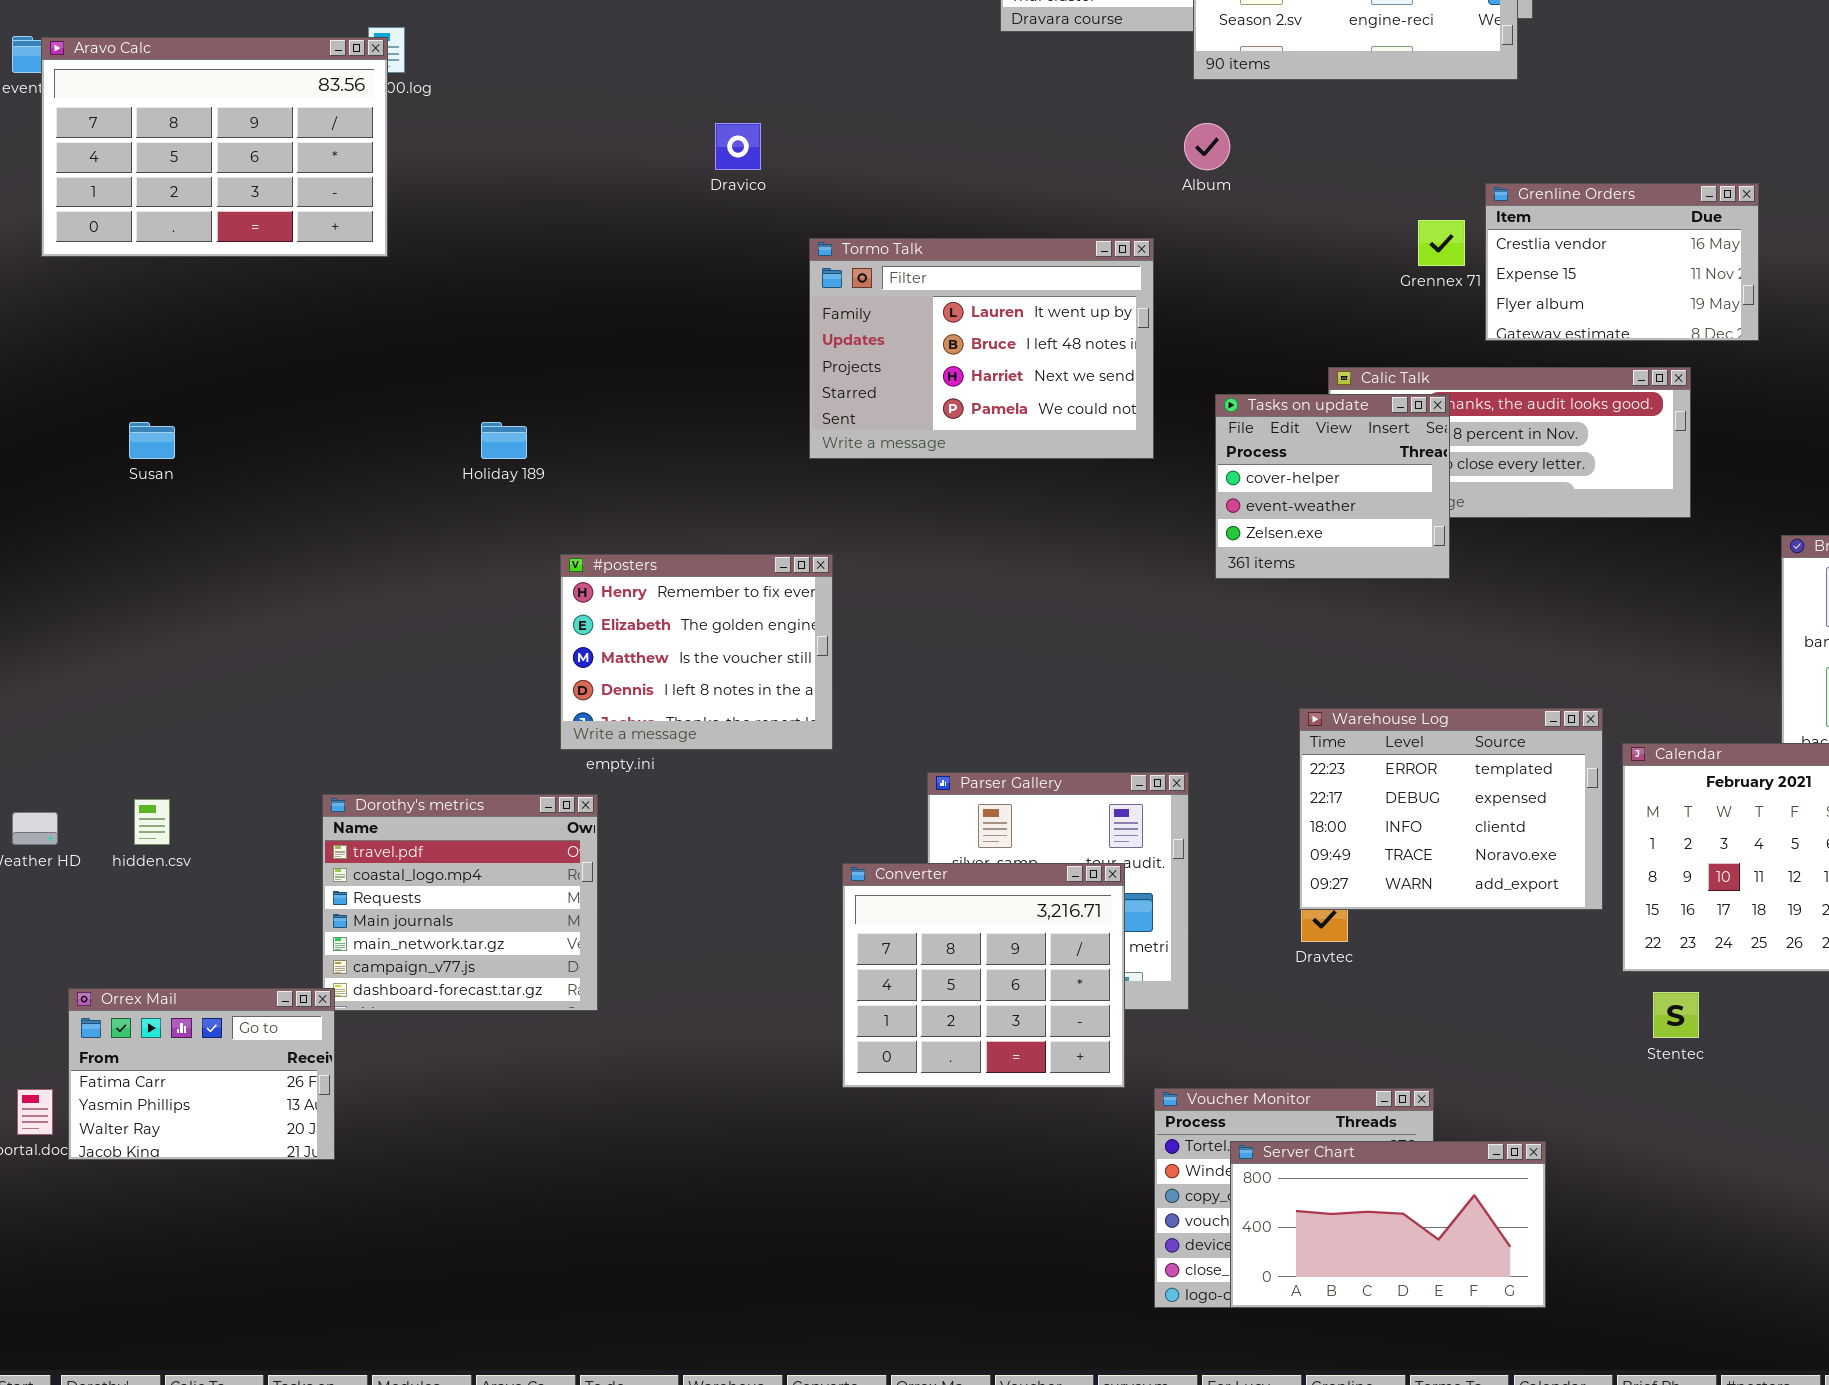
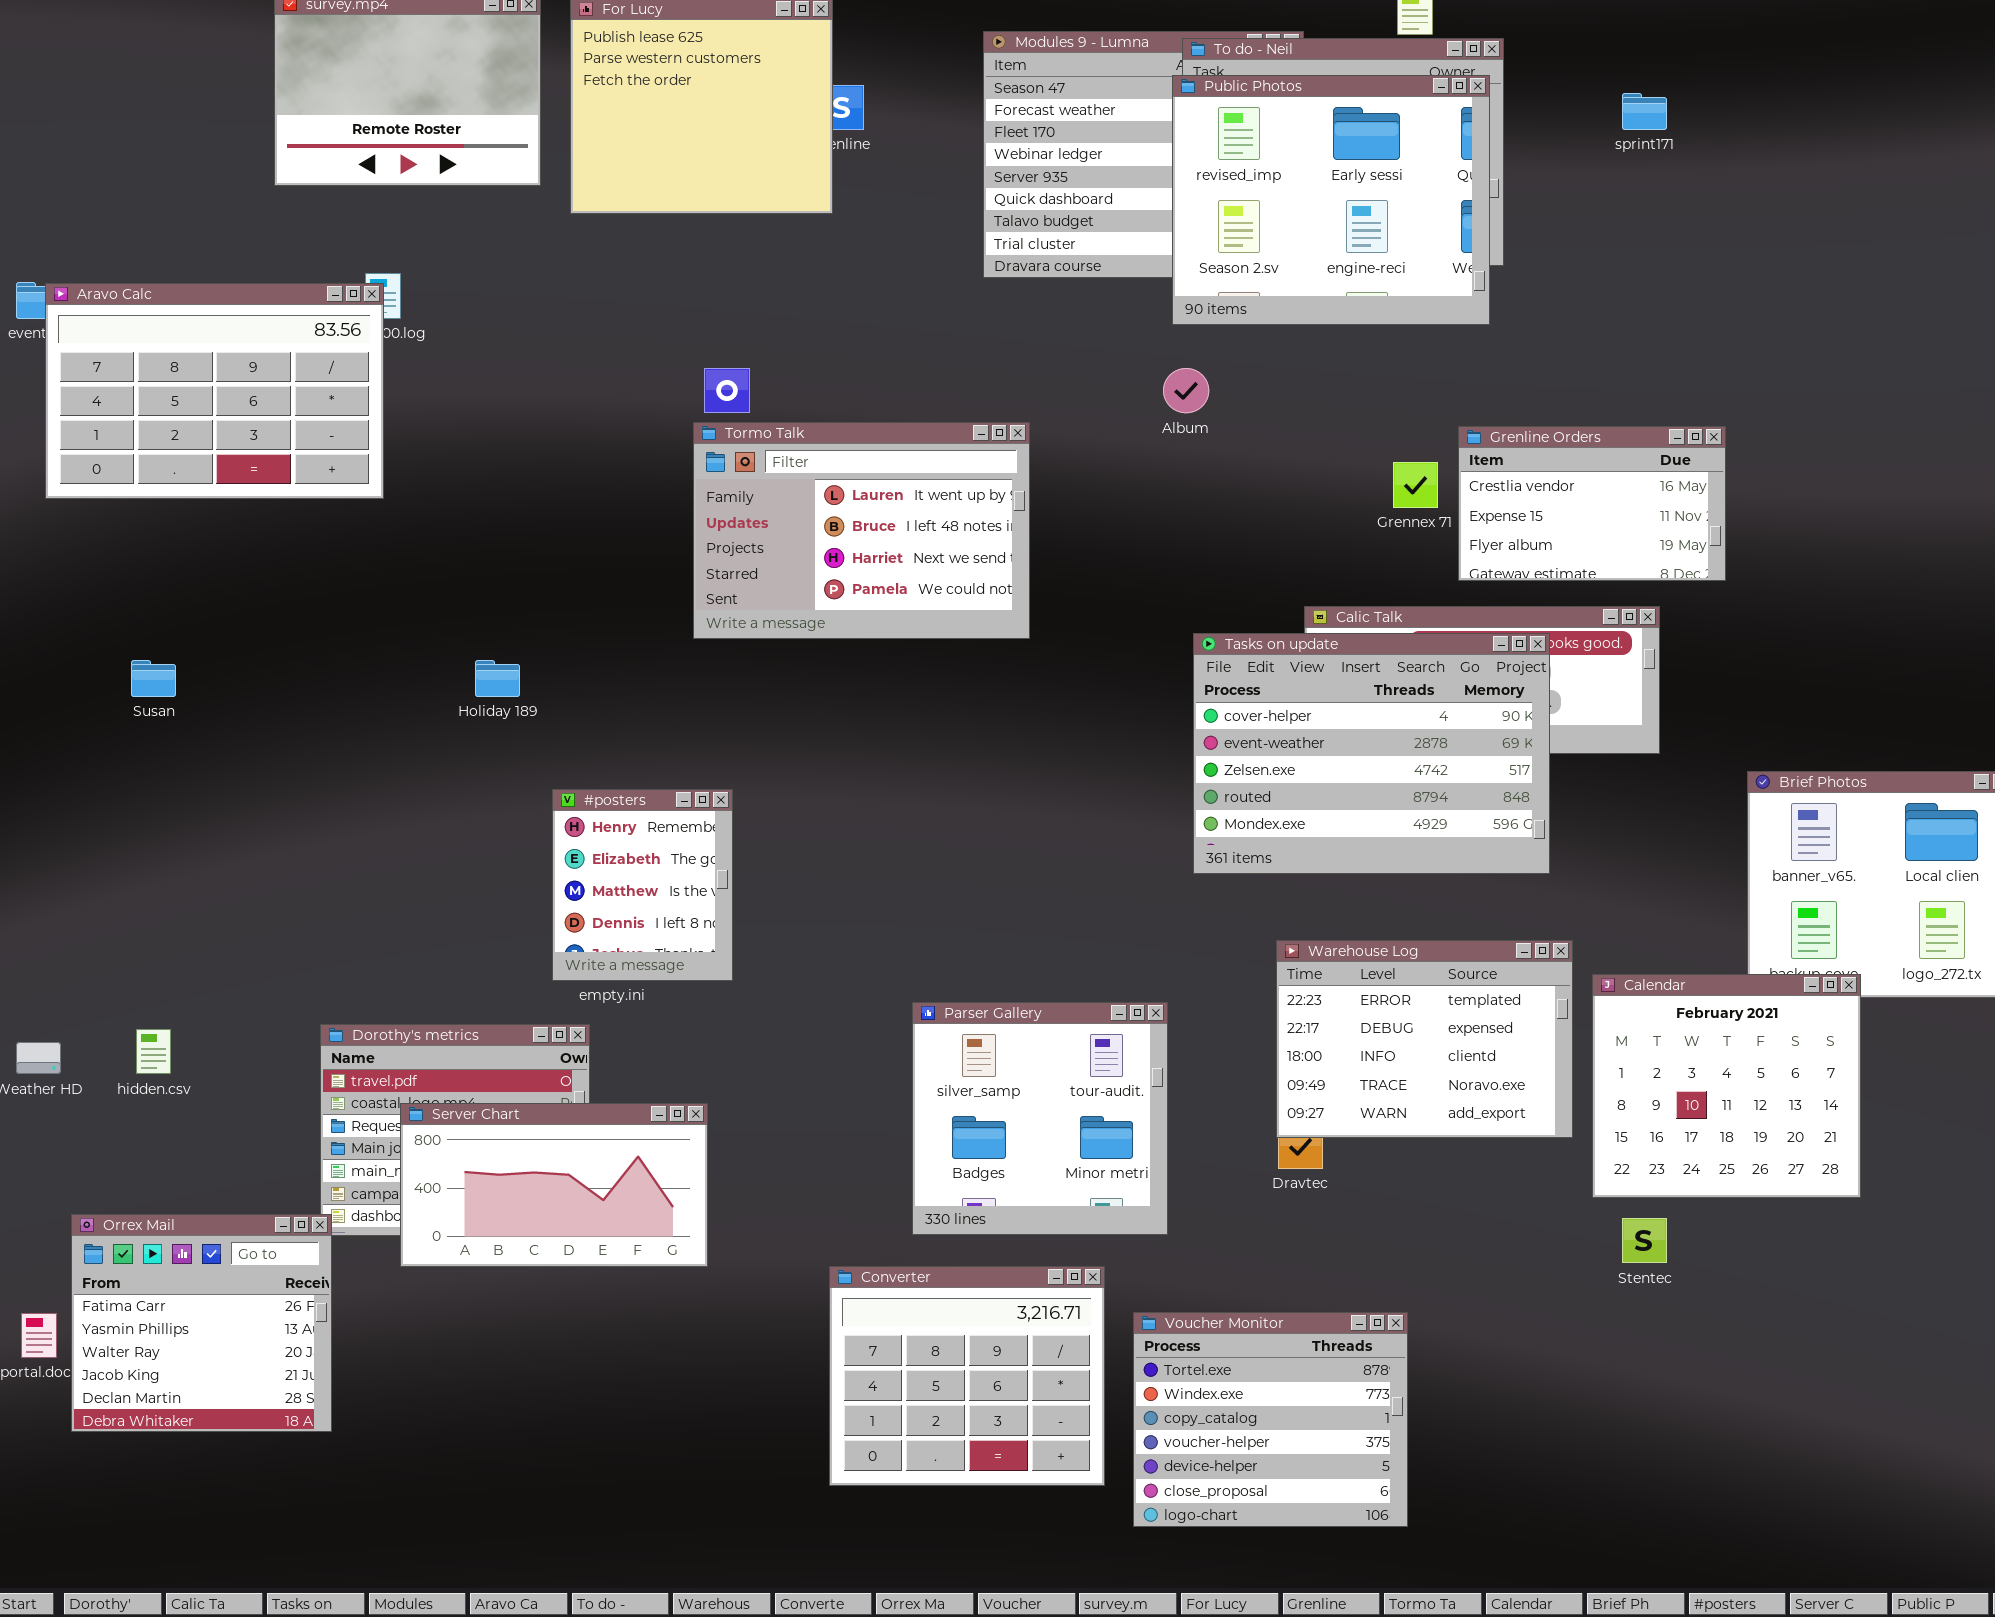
Tormo Talk: [809,238,1154,459] -> [693,422,1030,639], moved
Tasks on update: [1215,394,1450,579] -> [1193,633,1550,874], resized
#posters: [560,554,833,750] -> [552,789,733,981], resized
Converter: [842,863,1125,1088] -> [829,1266,1105,1486], moved
Orrex Mail: [68,988,335,1160] -> [71,1214,332,1432], resized
Server Chart: [1230,1141,1546,1308] -> [400,1103,708,1267], moved

